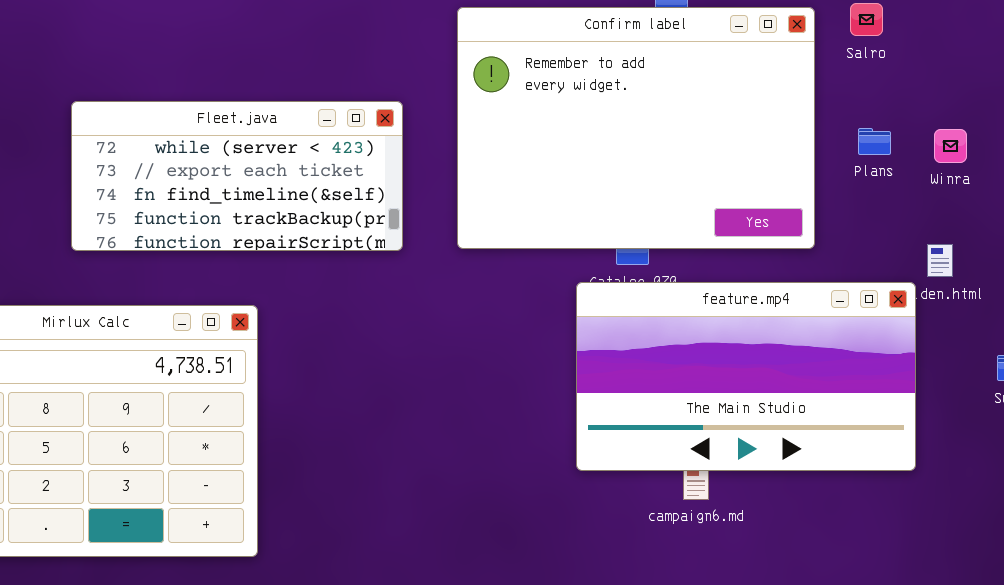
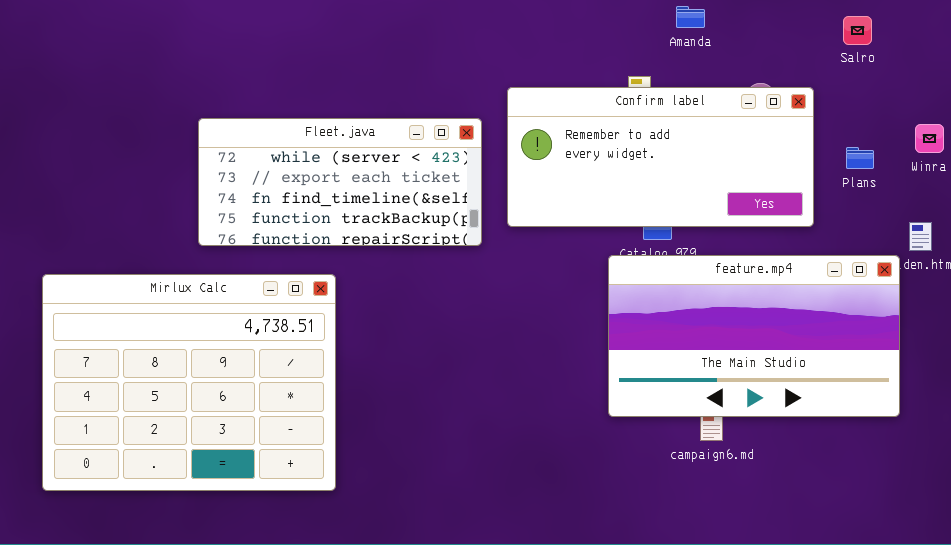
Confirm label: [457,7,815,249] -> [507,87,814,227], resized
Fleet.java: [71,101,403,251] -> [198,118,482,246], moved
Plans: [858,128,891,155] -> [846,147,874,169], moved

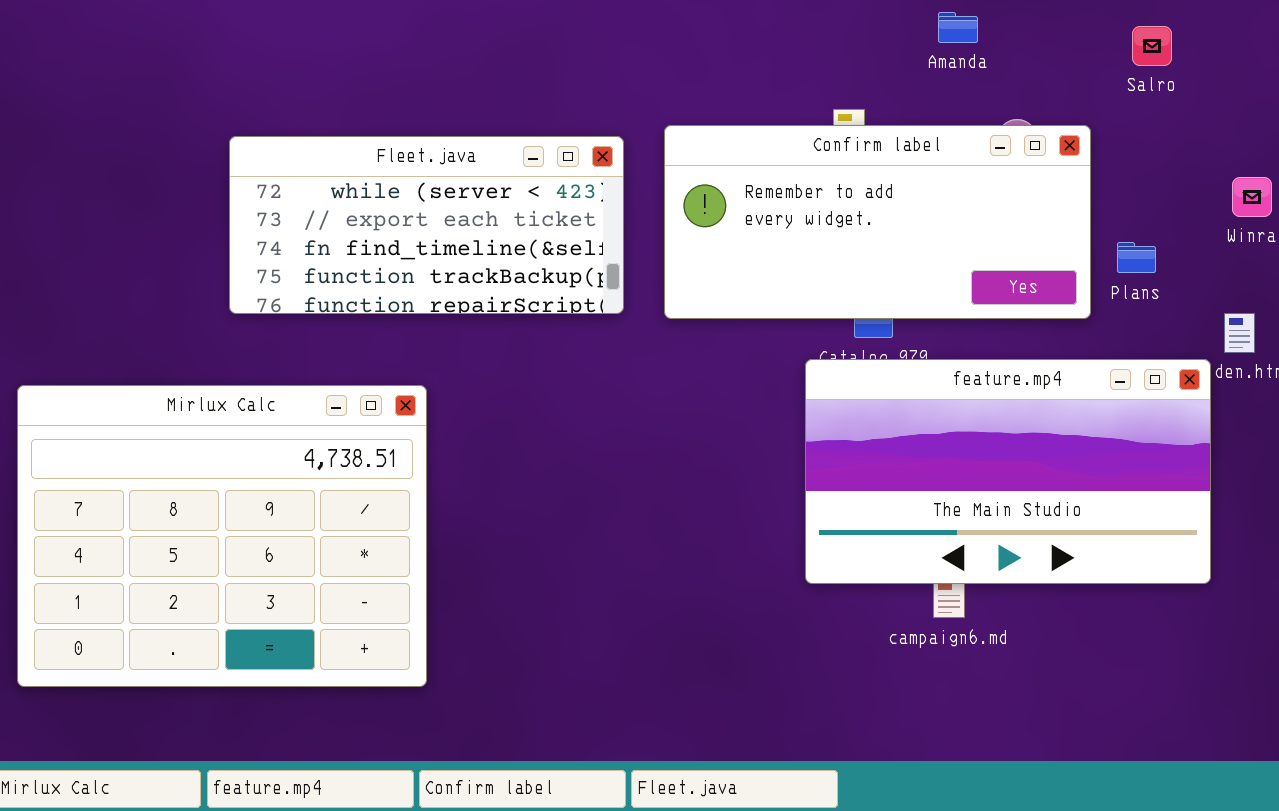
Amanda: [676,6,705,28] -> [938,12,978,43], moved
Fleet.java: [198,118,482,246] -> [229,136,624,314], moved
Plans: [846,147,874,169] -> [1117,242,1156,273], moved

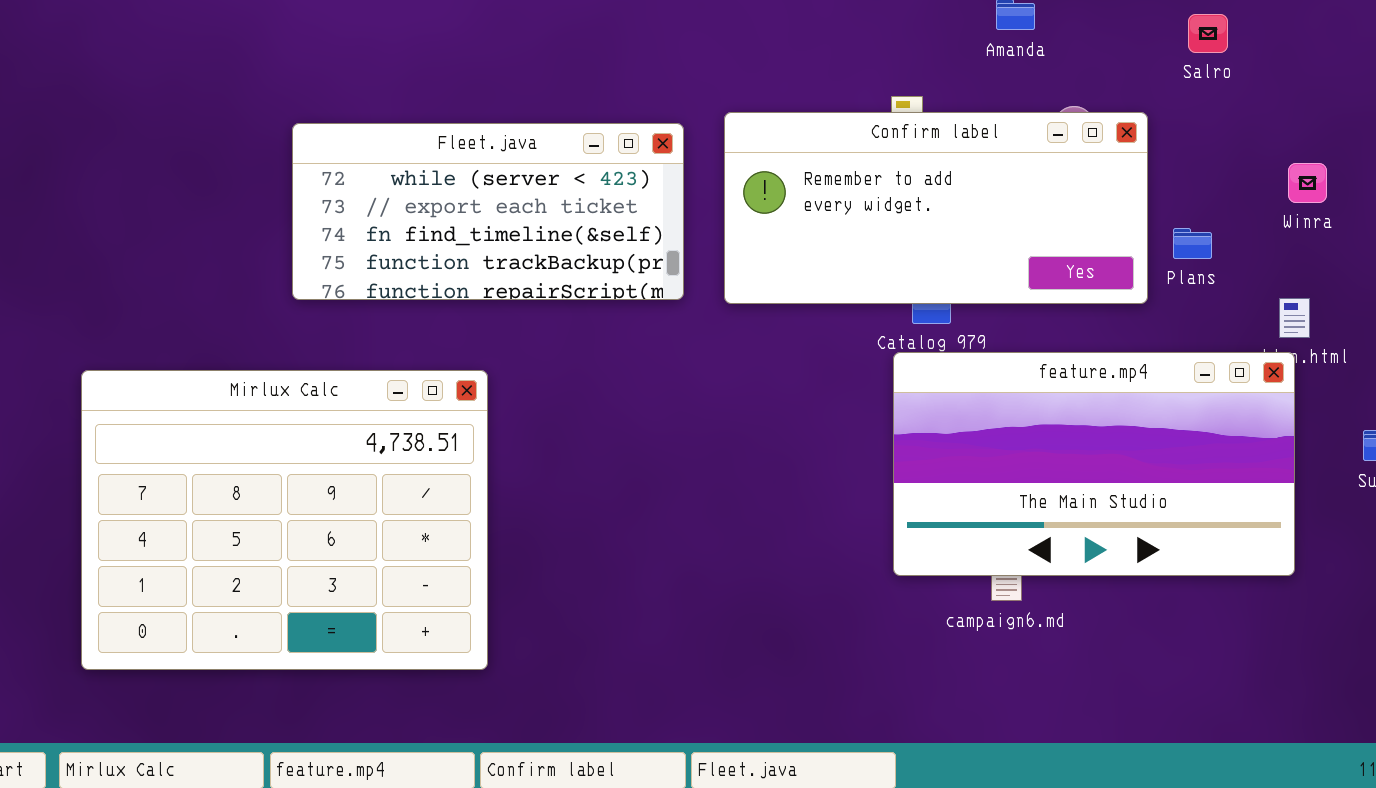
feature.mp4: [805,359,1211,584] -> [893,352,1295,576], moved

